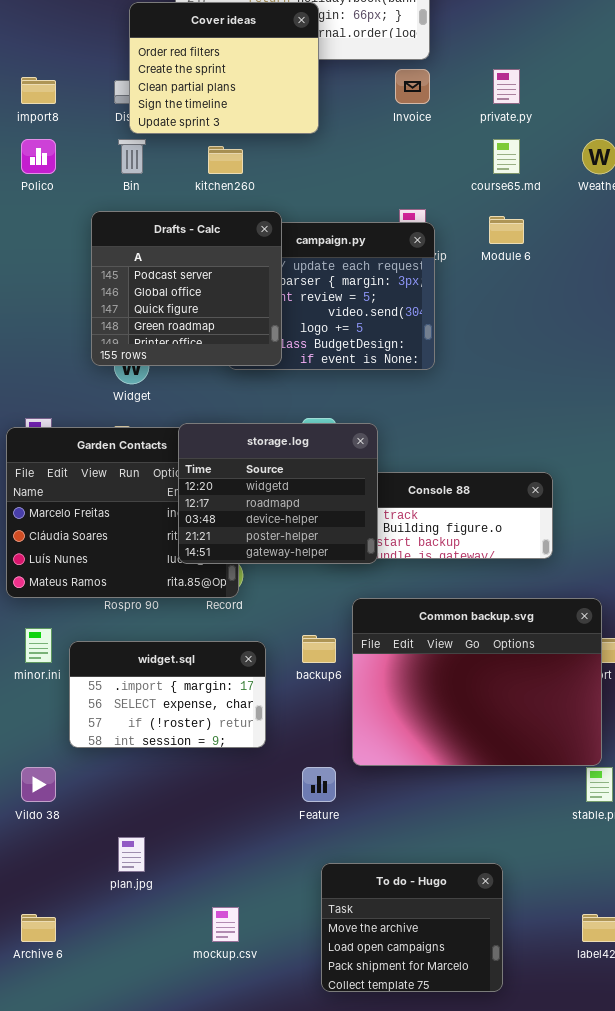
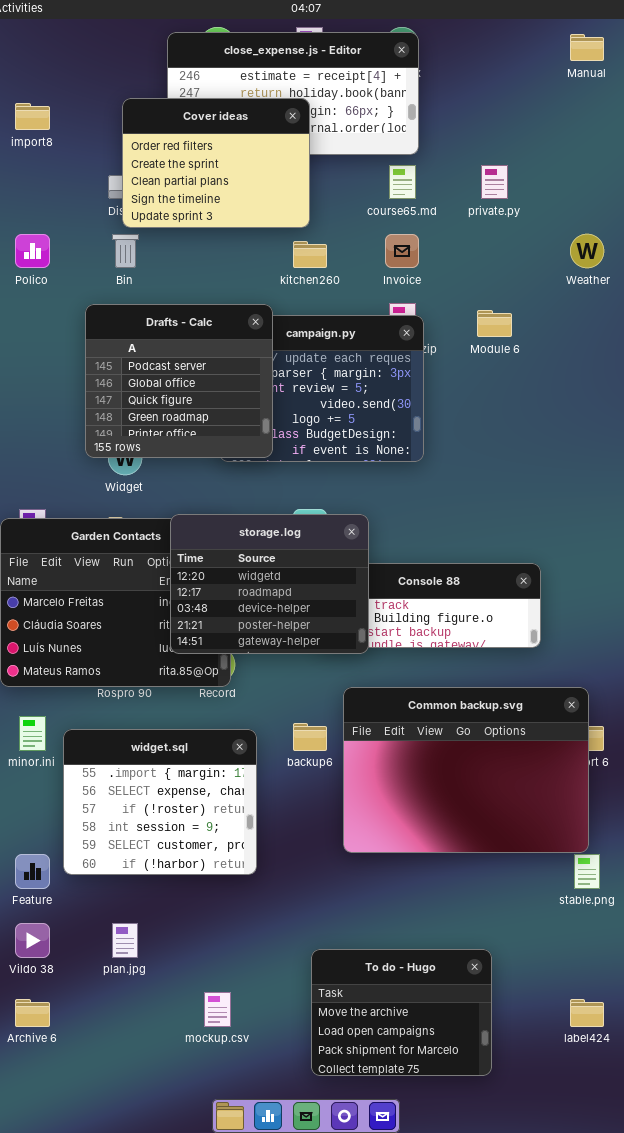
Invoice: [395,69,430,104] -> [385,234,419,268], moved
import8: [21,77,56,104] -> [15,103,50,130], moved
course65.md: [493,139,520,174] -> [389,165,416,199], moved
kitchen260: [208,146,243,174] -> [293,241,327,268], moved
widget.sql: [69,641,266,748] -> [63,729,257,875], resized
Vildo 38: [21,767,56,802] -> [15,923,50,958], moved
Feature: [302,767,336,802] -> [15,854,50,889], moved

